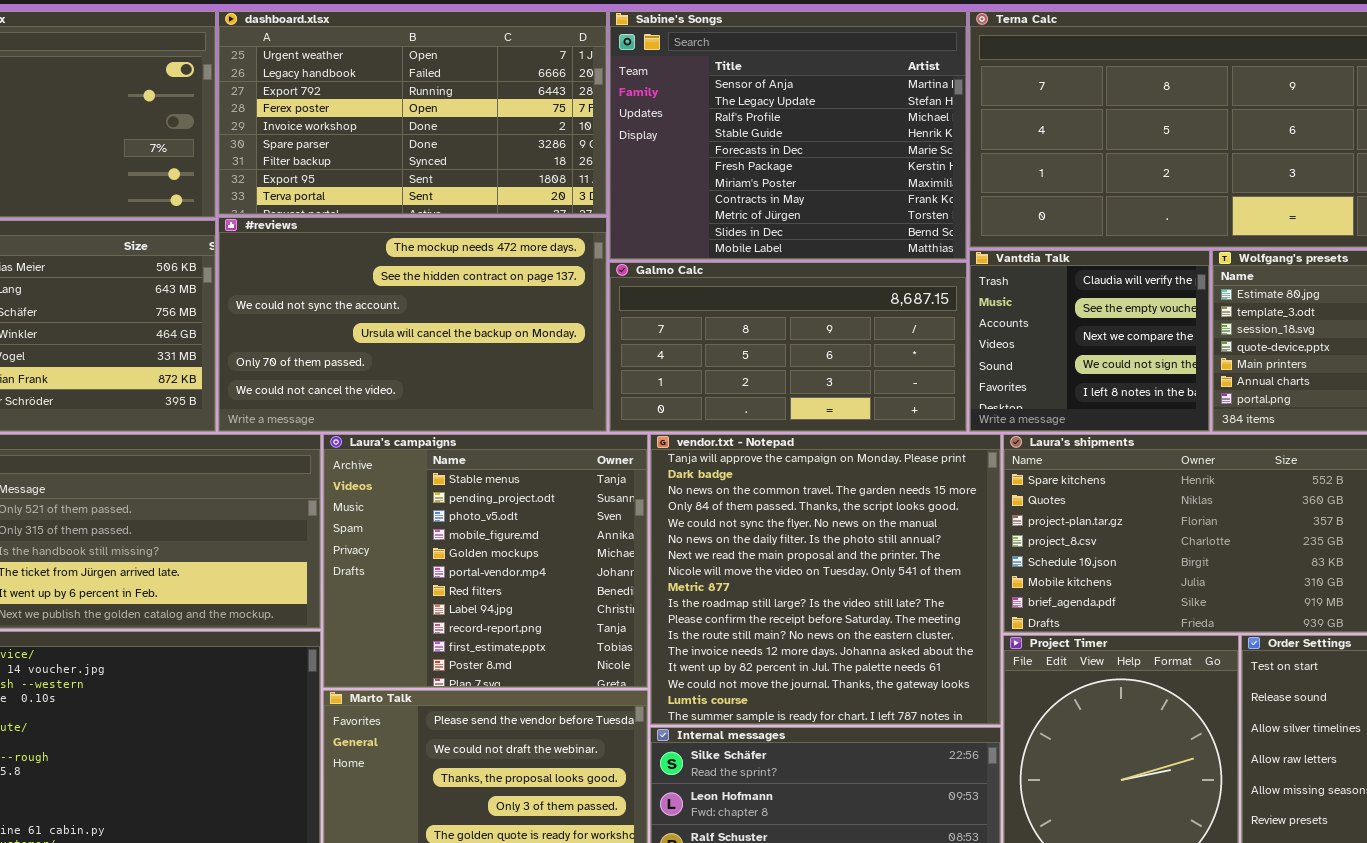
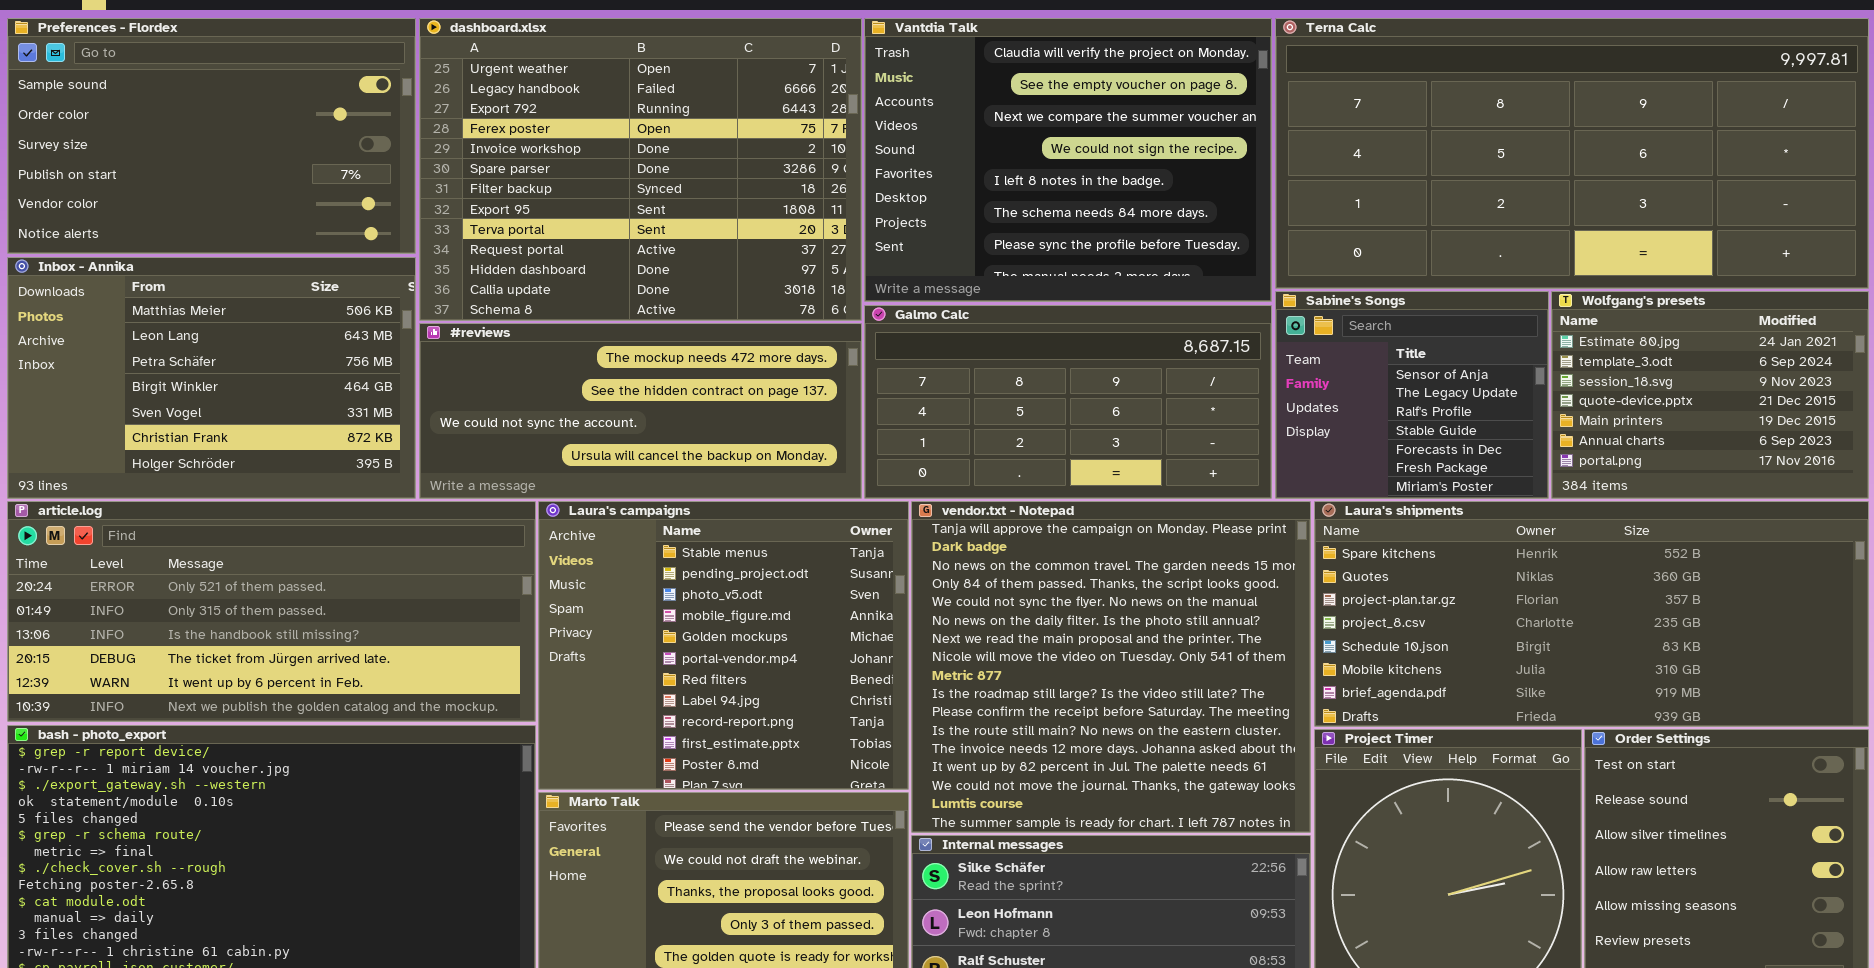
dashboard.xlsx: [218,11,607,215] -> [419,18,862,321], resized
Sabine's Songs: [609,11,967,260] -> [1275,291,1549,499], moved, resized
#reviews: [218,217,607,432] -> [419,323,862,499], resized
Vantdia Talk: [969,250,1210,432] -> [864,18,1272,302], moved, resized

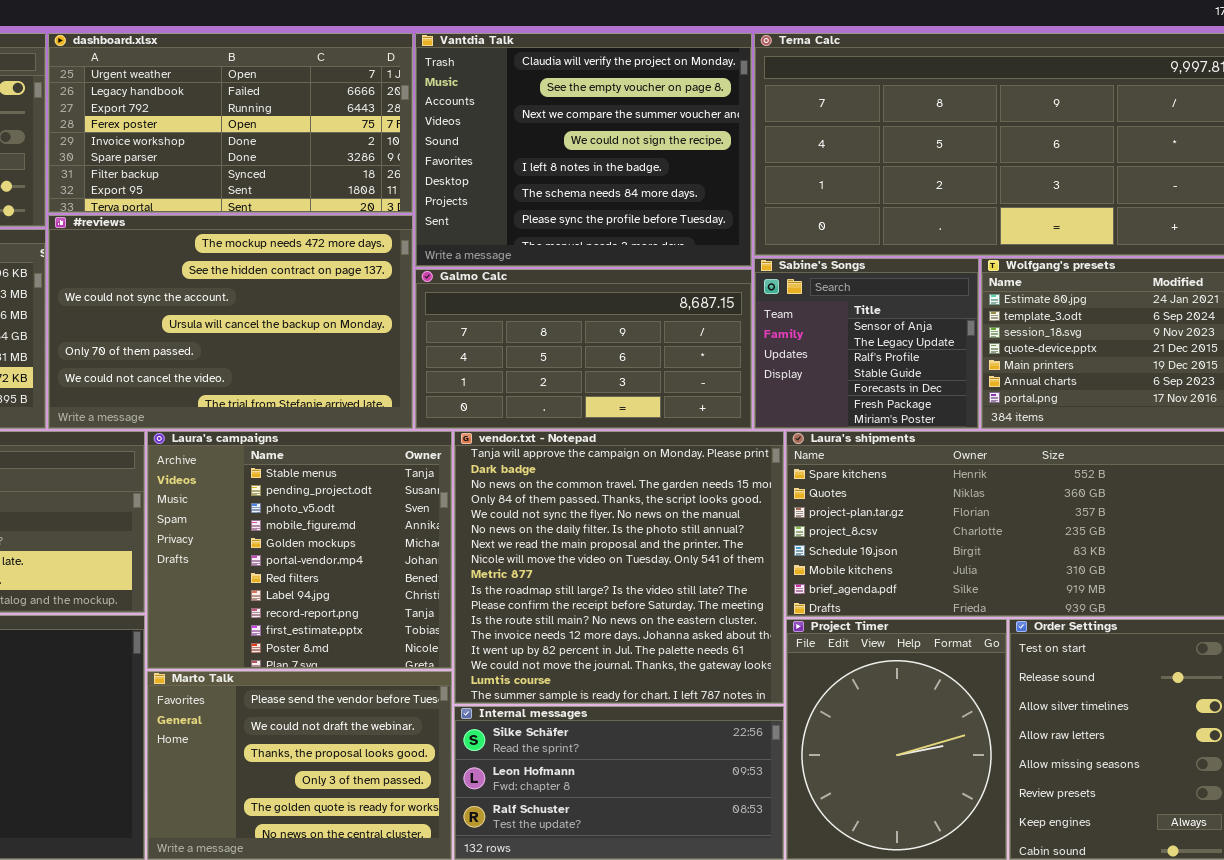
dashboard.xlsx: [419,18,862,321] -> [48,33,413,213], resized
#reviews: [419,323,862,499] -> [48,215,413,429], resized

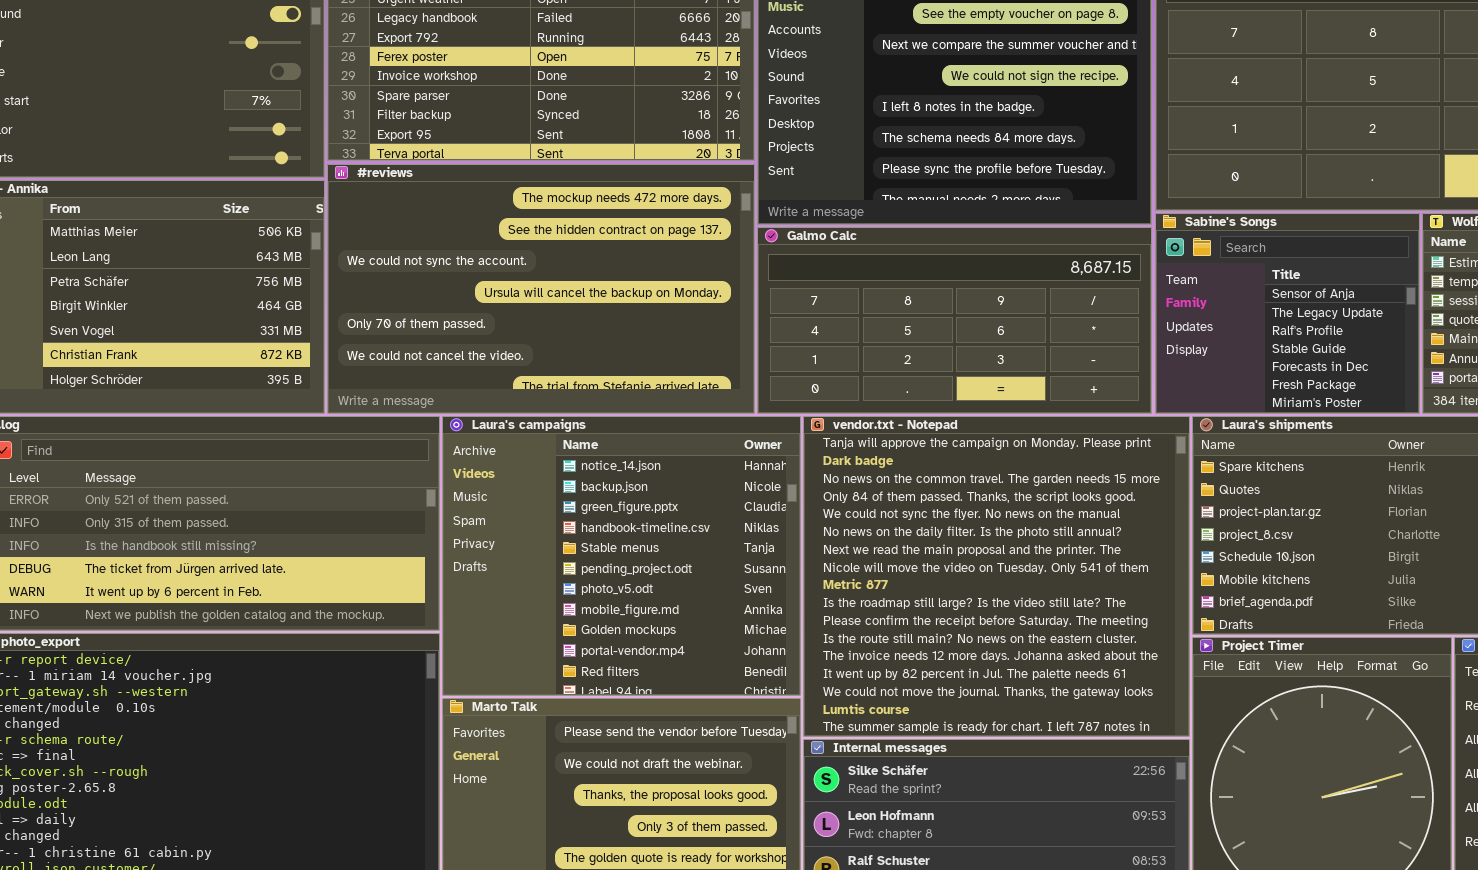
Laura's campaigns: [147,431,452,669] -> [442,416,801,696], scrolled up 4 rows

